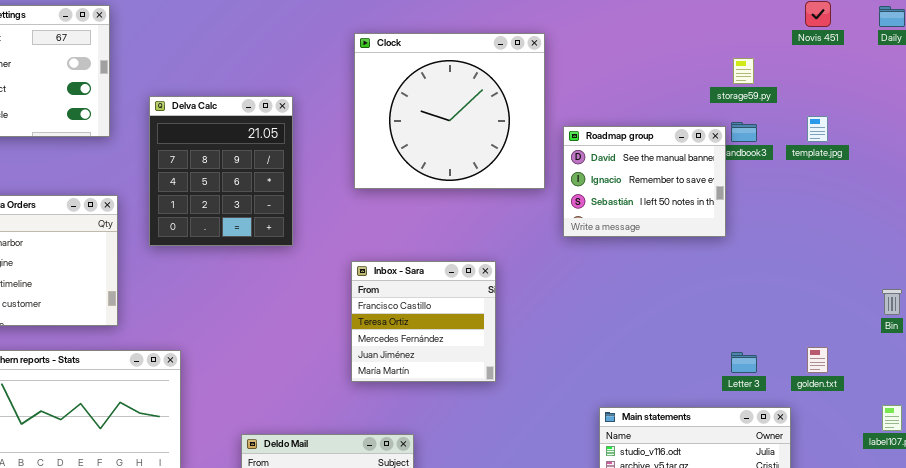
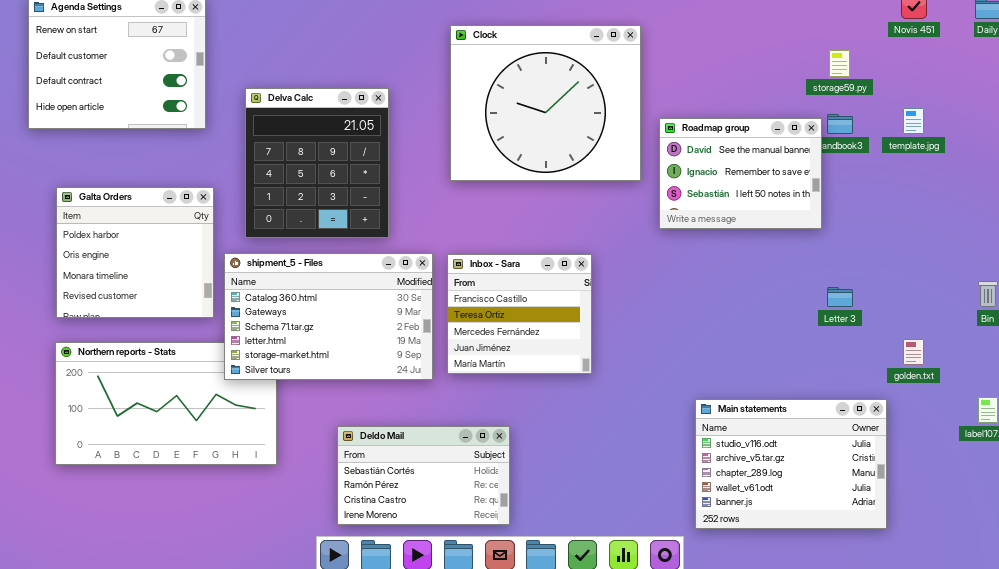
shipment_5 - Files: none -> [224,253,433,380], opened
Letter 3: [731,352,757,373] -> [827,287,853,307], moved

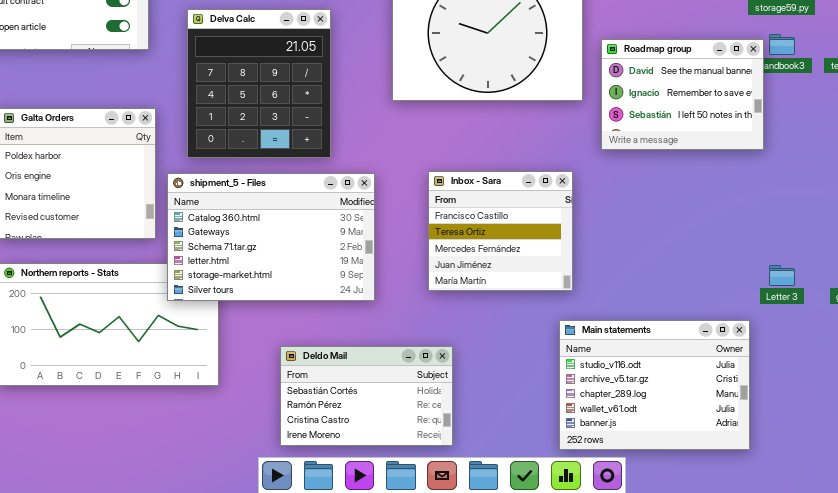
Inbox - Sara: [447,254,592,374] -> [428,171,573,291], moved
Letter 3: [827,287,853,307] -> [769,265,795,286], moved
Main statements: [695,399,887,529] -> [559,320,750,450], moved

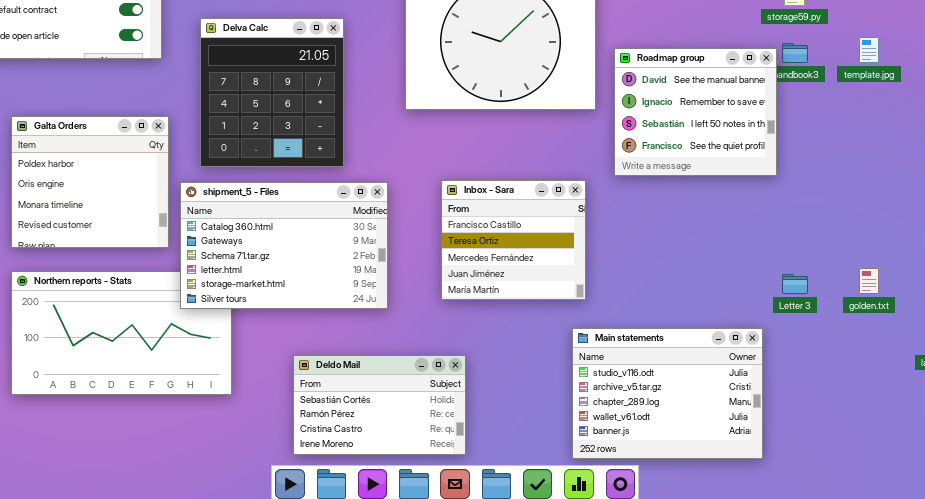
Roadmap group: [601,39,764,150] -> [614,48,777,176], resized

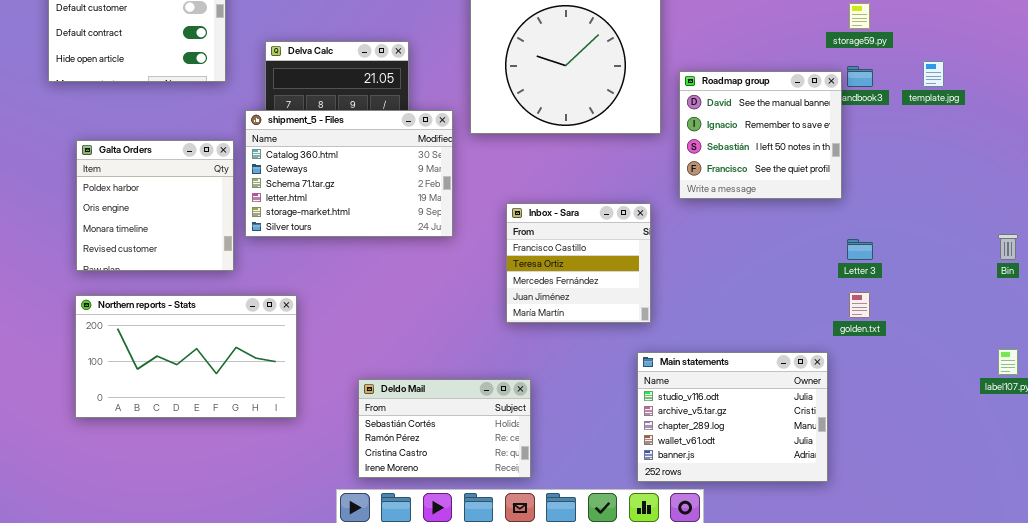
shipment_5 - Files: [180,182,388,309] -> [245,110,453,237], moved
golden.txt: [859,268,879,294] -> [849,292,870,318], moved
Letter 3: [782,274,808,294] -> [847,239,873,260], moved

